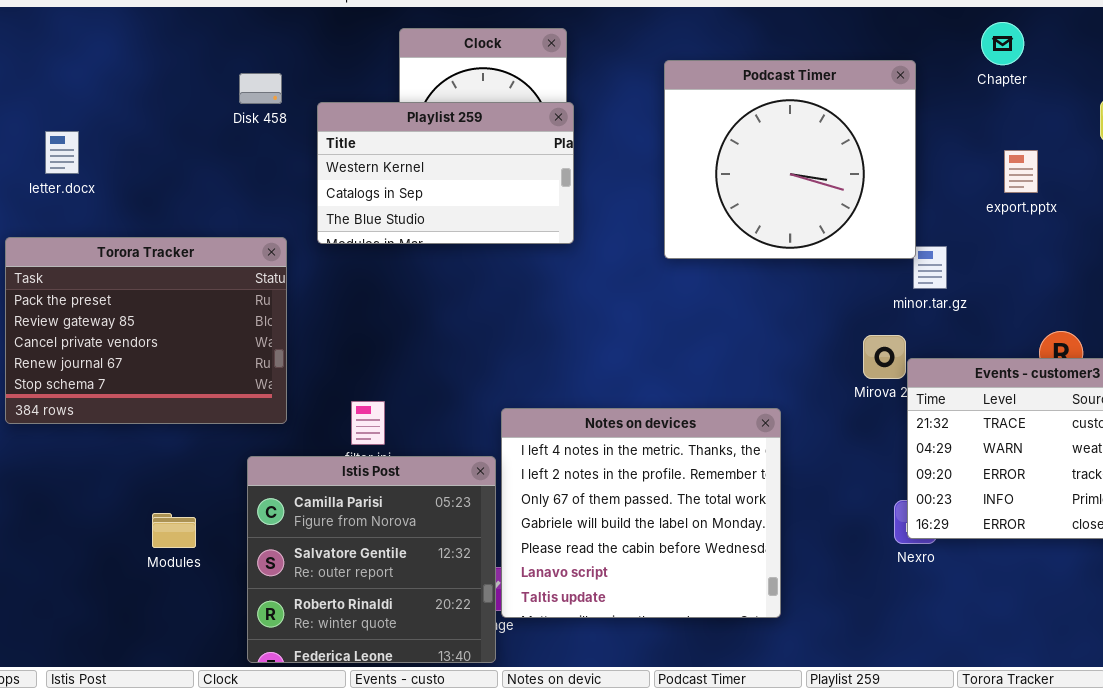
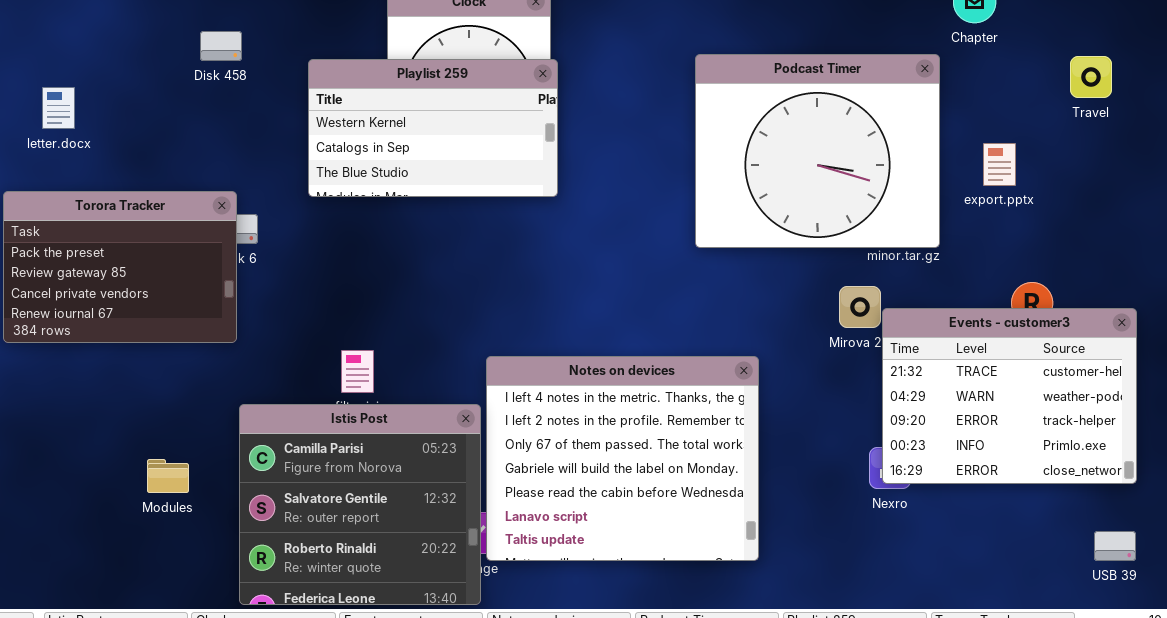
Podcast Timer: [664,60,916,259] -> [695,54,940,248], moved
Disk 458: [239,73,282,104] -> [200,31,242,61], moved
export.pptx: [1004,150,1038,193] -> [983,143,1016,186], moved
Torora Tracker: [5,237,287,424] -> [3,191,237,343], resized

